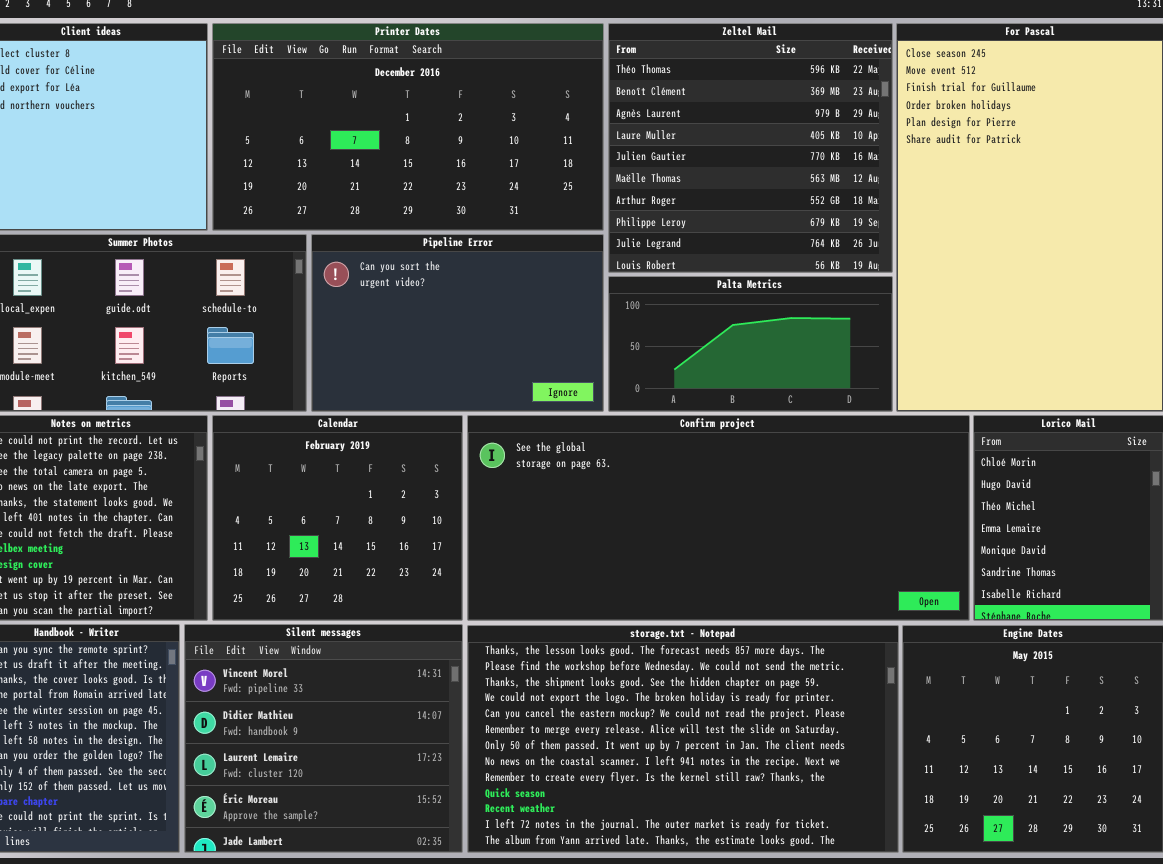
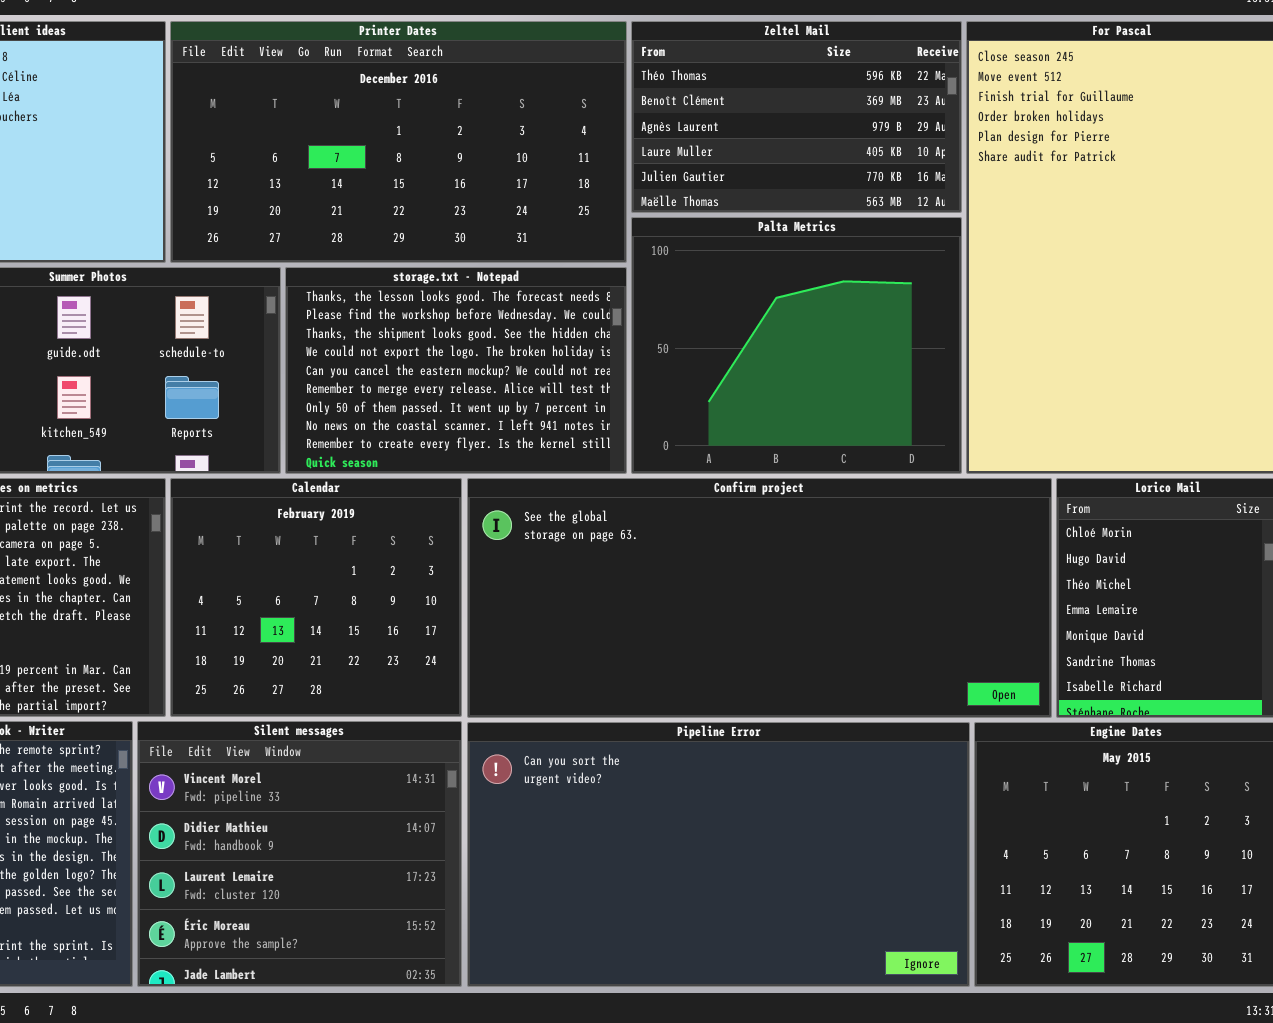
Zeltel Mail: [608,23,893,273] -> [631,21,962,213], resized
Pipeline Error: [311,234,604,412] -> [467,722,970,987], moved, resized
Palta Metrics: [608,276,893,412] -> [631,217,962,474], resized
storage.txt - Notepad: [467,625,899,853] -> [285,267,627,474], moved, resized

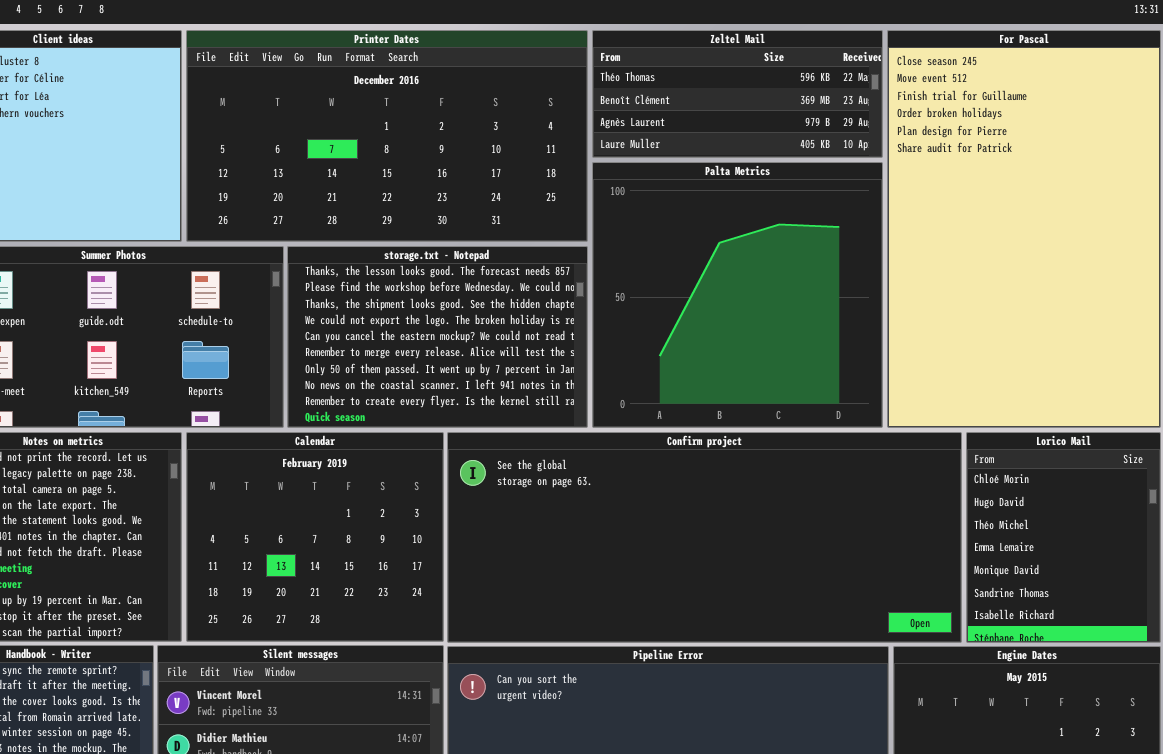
Zeltel Mail: [631,21,962,213] -> [592,30,883,158], resized
Palta Metrics: [631,217,962,474] -> [592,162,883,428], resized

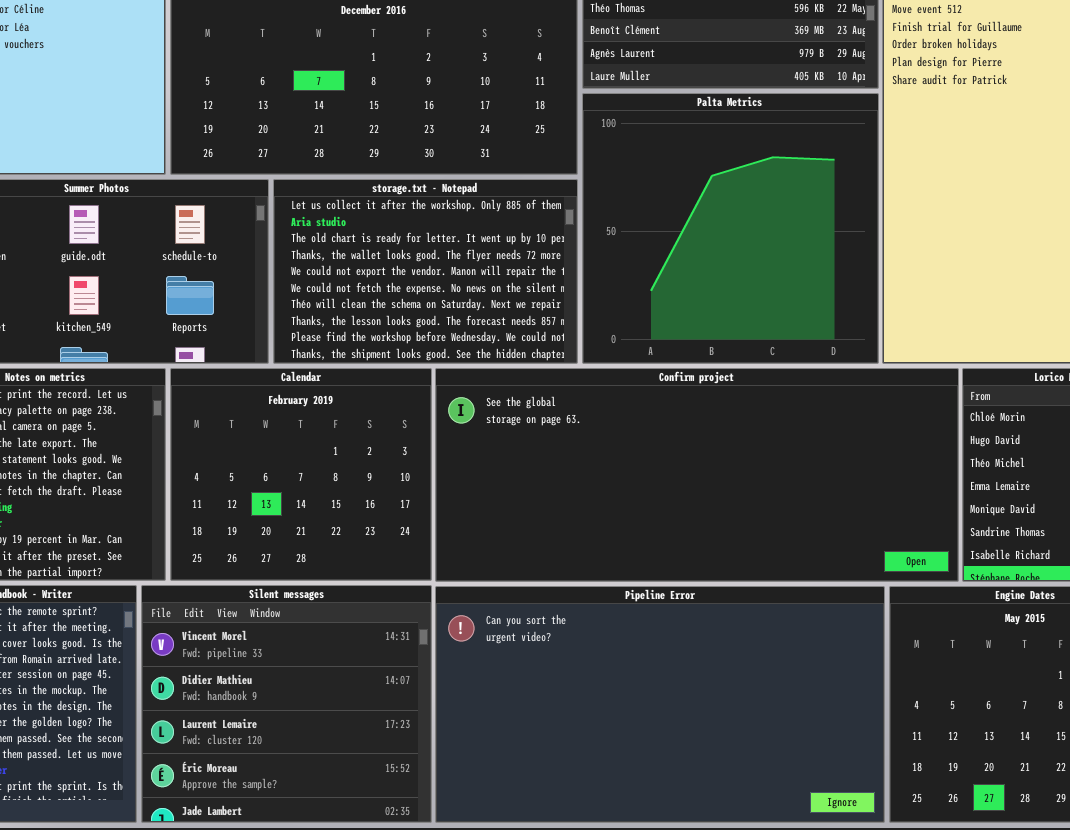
storage.txt - Notepad: [287,246,588,428] -> [273,179,578,364], scrolled up 7 rows

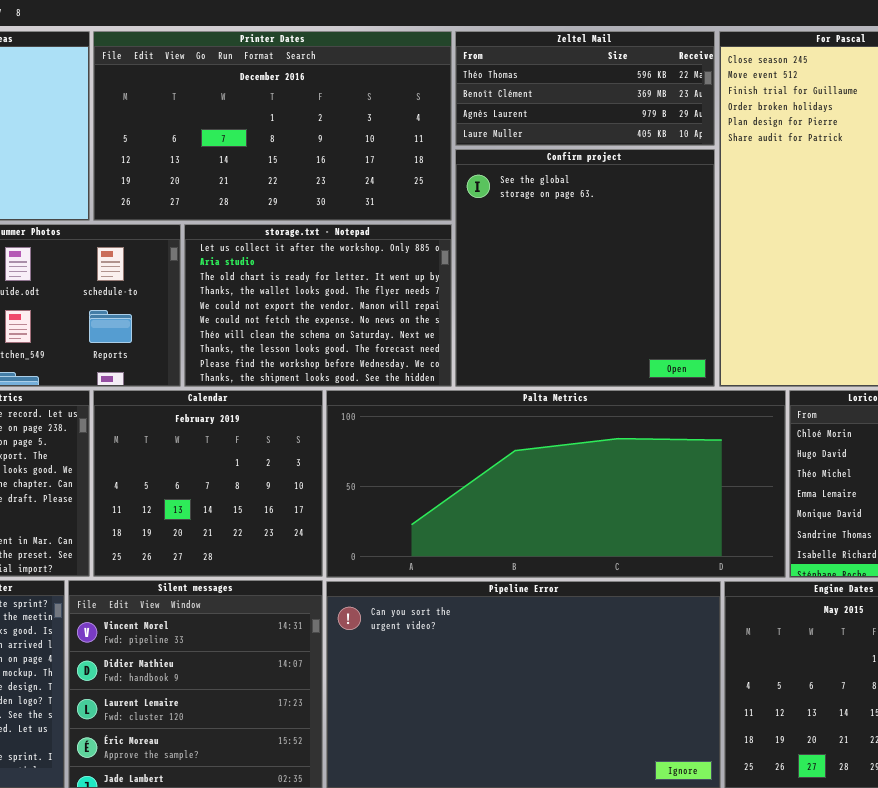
Palta Metrics: [582,93,879,364] -> [326,390,786,578], moved, resized
Confirm project: [435,368,959,582] -> [455,149,715,387], moved, resized

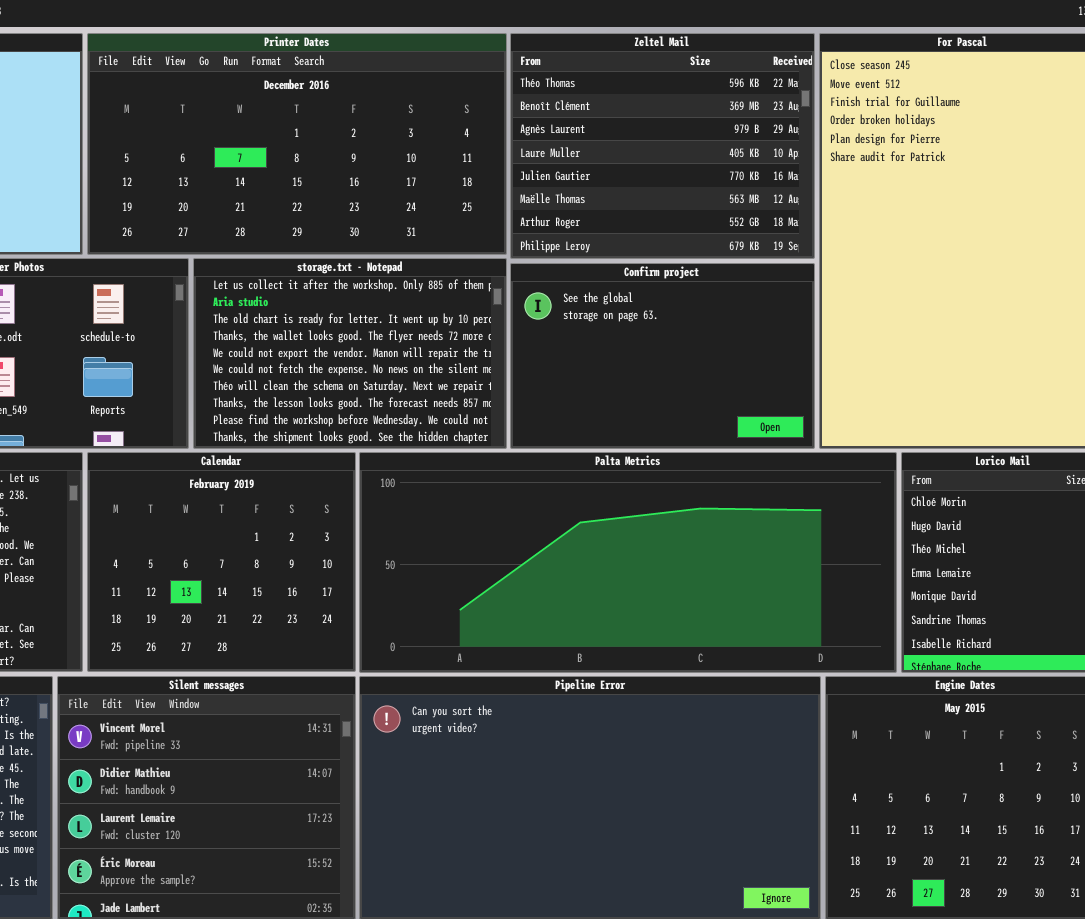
Zeltel Mail: [455,31,715,146] -> [510,33,815,259], resized
Confirm project: [455,149,715,387] -> [510,263,815,449], resized

